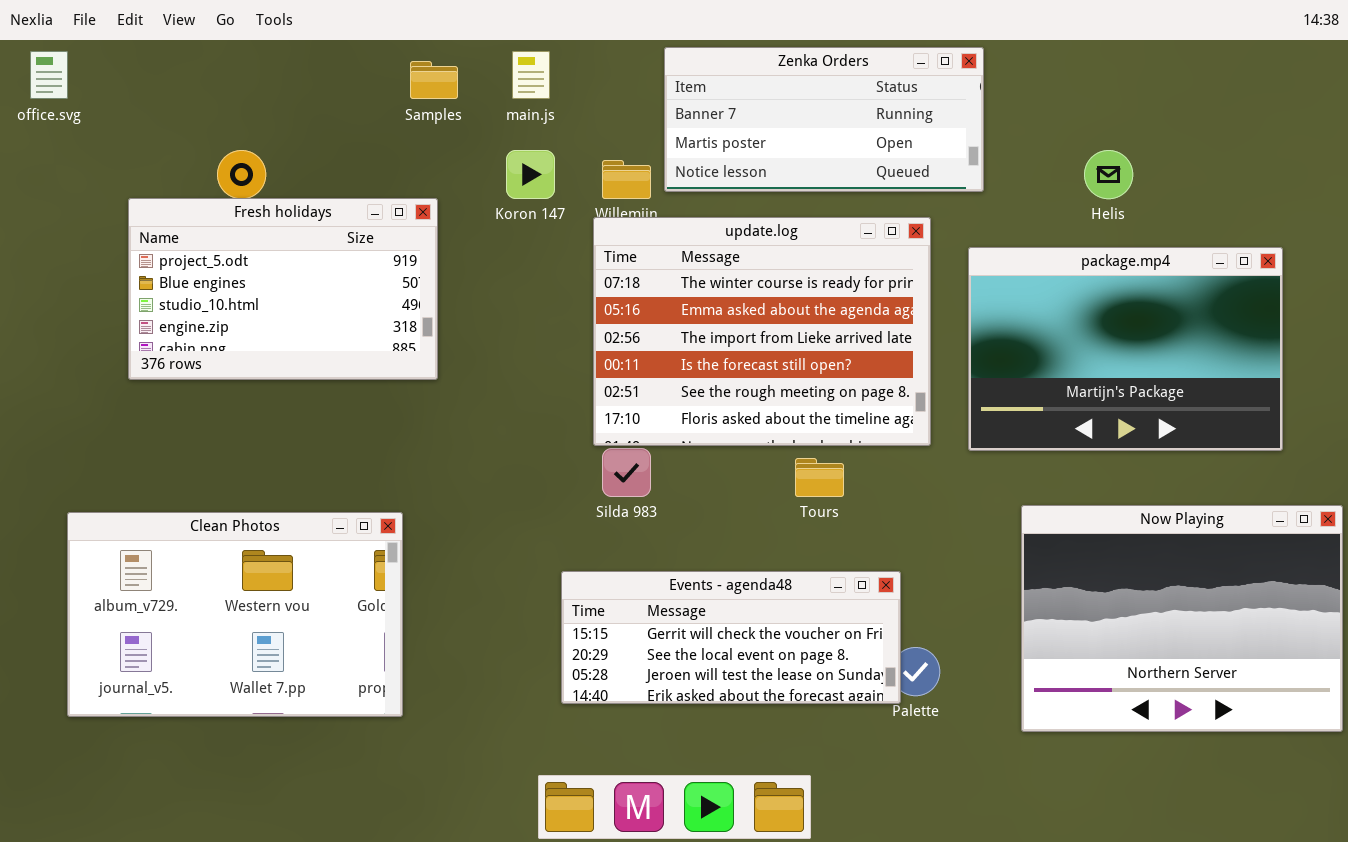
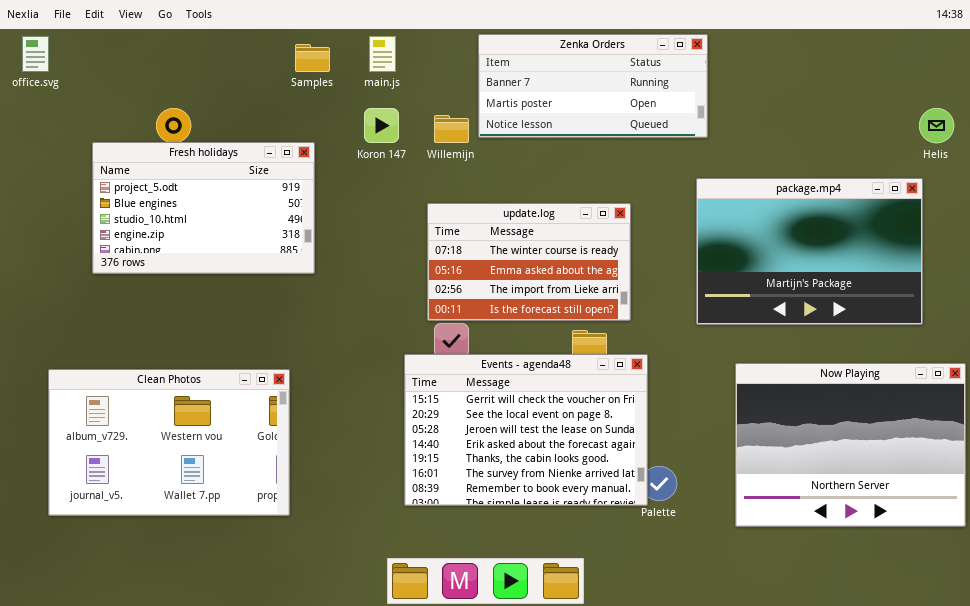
Helis: [1084,150,1133,199] -> [919,108,954,143], moved
update.log: [593,217,931,446] -> [427,203,631,321], resized
Events - agenda48: [561,571,901,704] -> [404,354,648,506], resized

